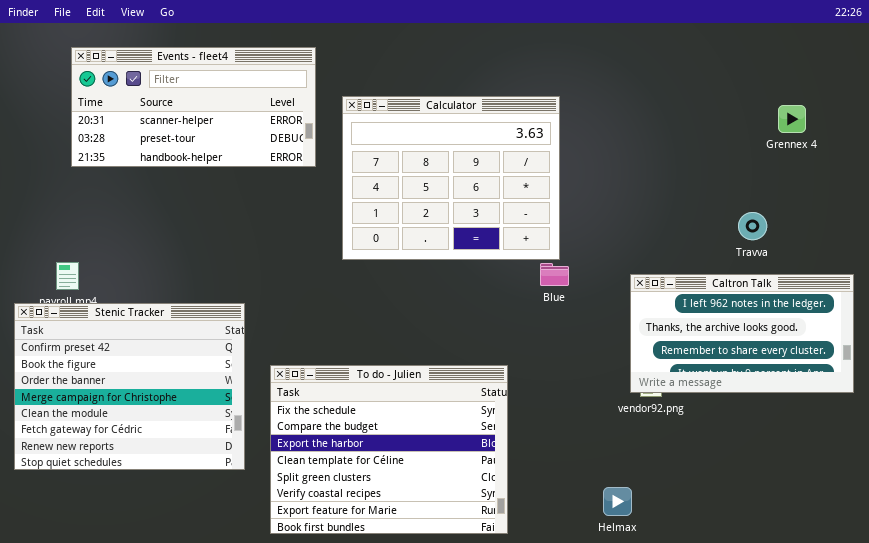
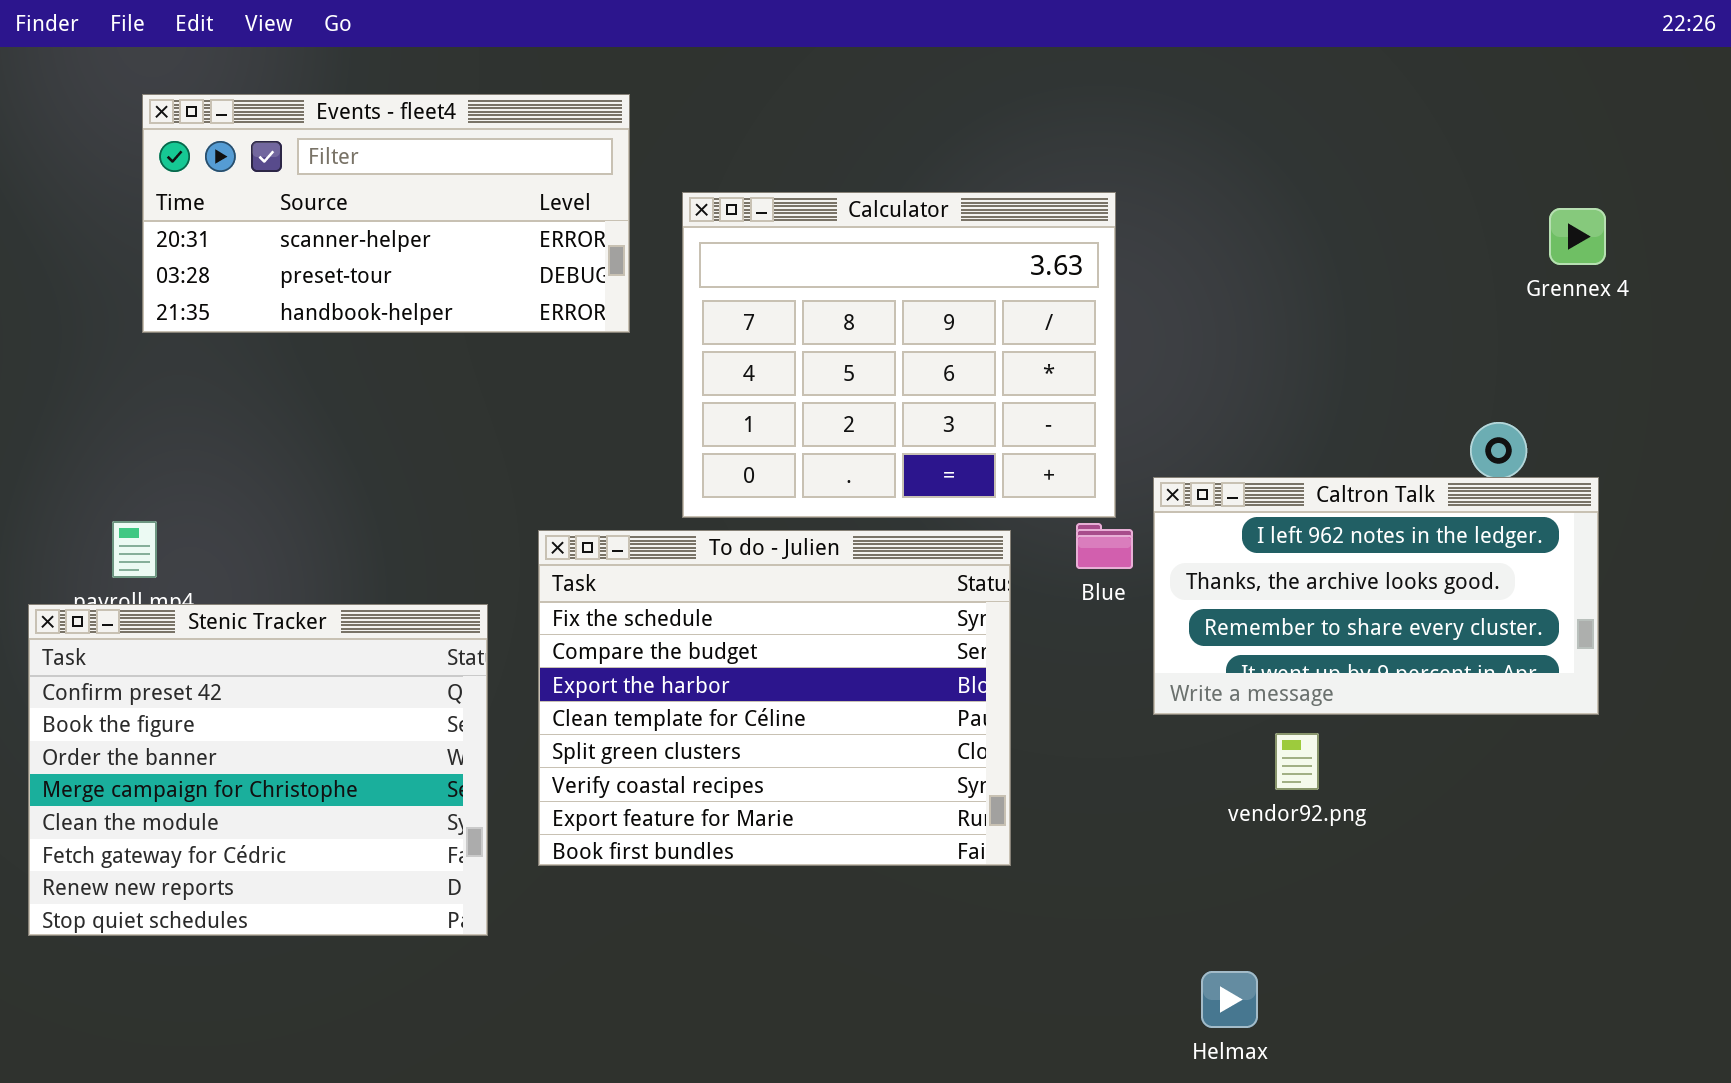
Caltron Talk: [630,274,854,393] -> [1153,477,1599,715], moved
To do - Julien: [270,365,508,534] -> [538,530,1011,866], moved

